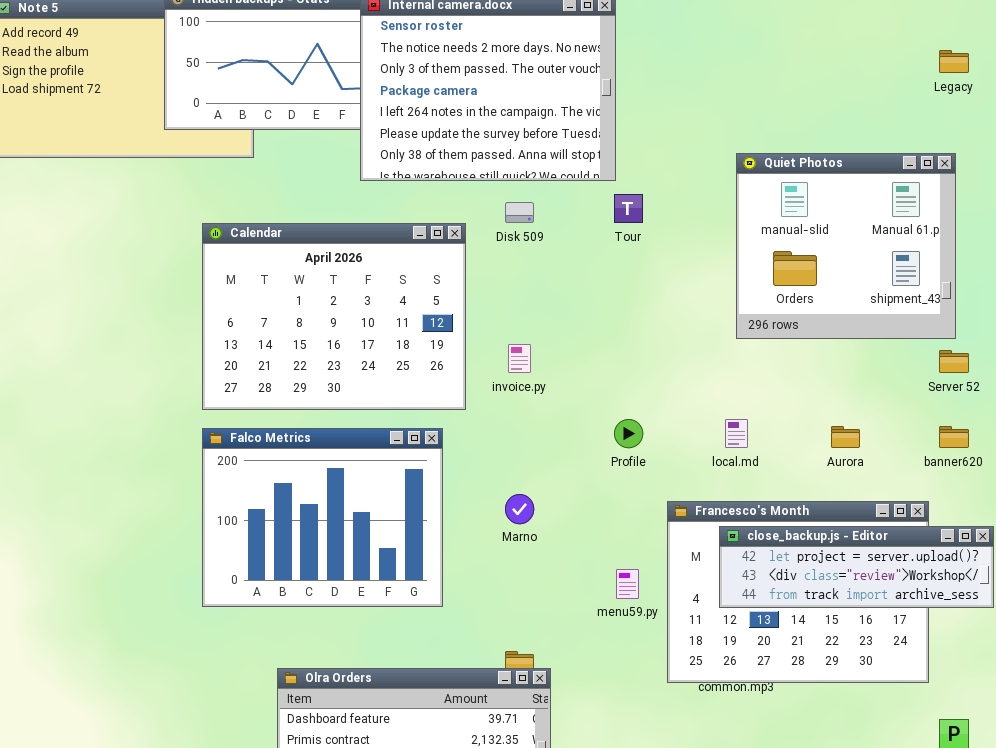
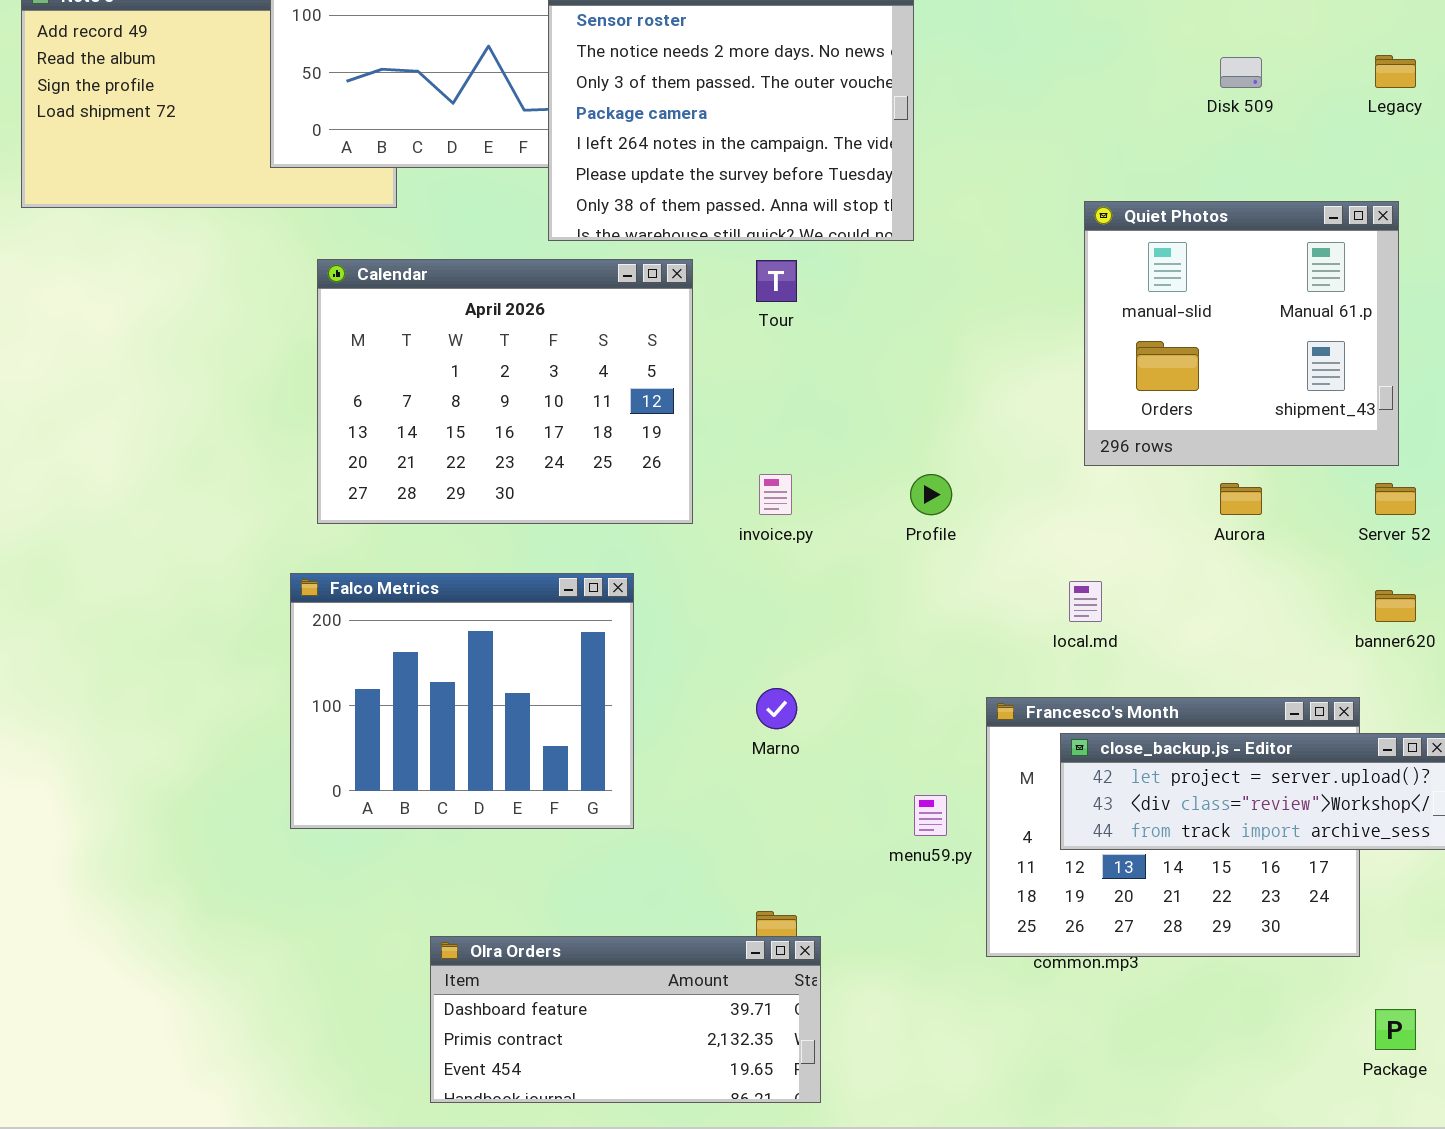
Tour: [614,194,643,223] -> [756,260,797,302], moved
Disk 509: [505,202,534,223] -> [1220,57,1262,88], moved
Calendar: [202,223,466,410] -> [317,259,693,524], moved
Profile: [614,419,643,448] -> [910,474,952,515], moved
Aurora: [831,426,860,448] -> [1220,483,1262,515], moved
Falco Metrics: [202,428,443,607] -> [290,573,634,829], moved

